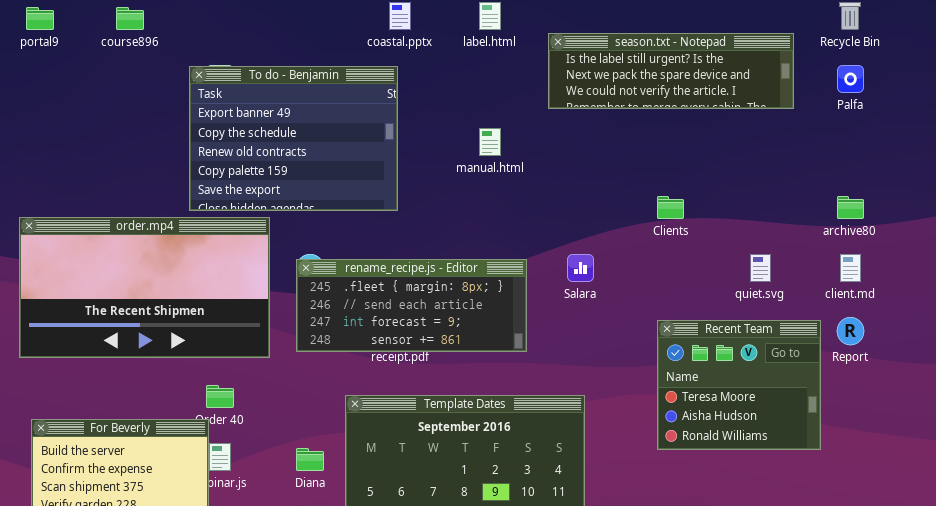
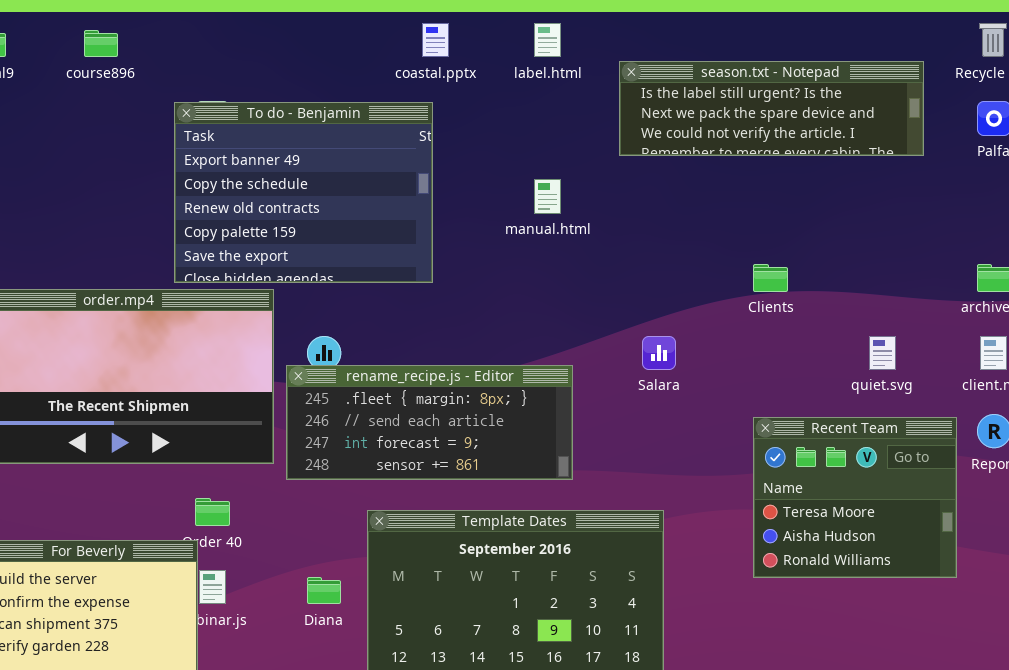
rename_recipe.js - Editor: [296,259,527,352] -> [286,365,573,480], moved

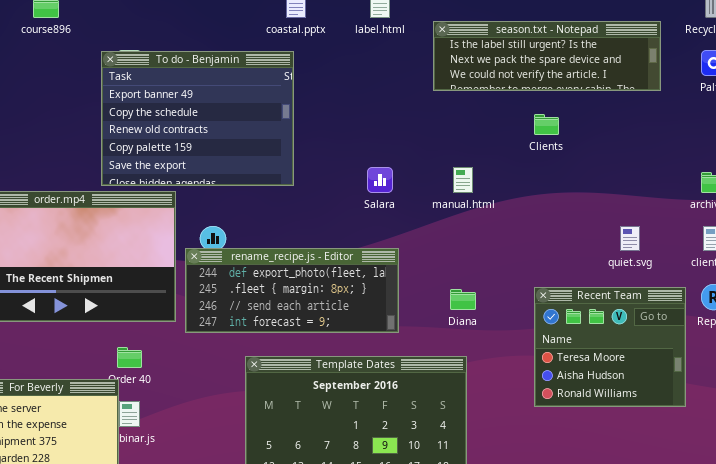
manual.html: [534,179,561,214] -> [453,167,473,193], moved
Clients: [753,264,788,292] -> [534,114,559,135], moved
Salara: [642,336,676,370] -> [367,167,393,193], moved
rename_recipe.js - Editor: [286,365,573,480] -> [185,248,399,333], scrolled up 1 row
Diana: [307,577,341,604] -> [450,289,476,310], moved

